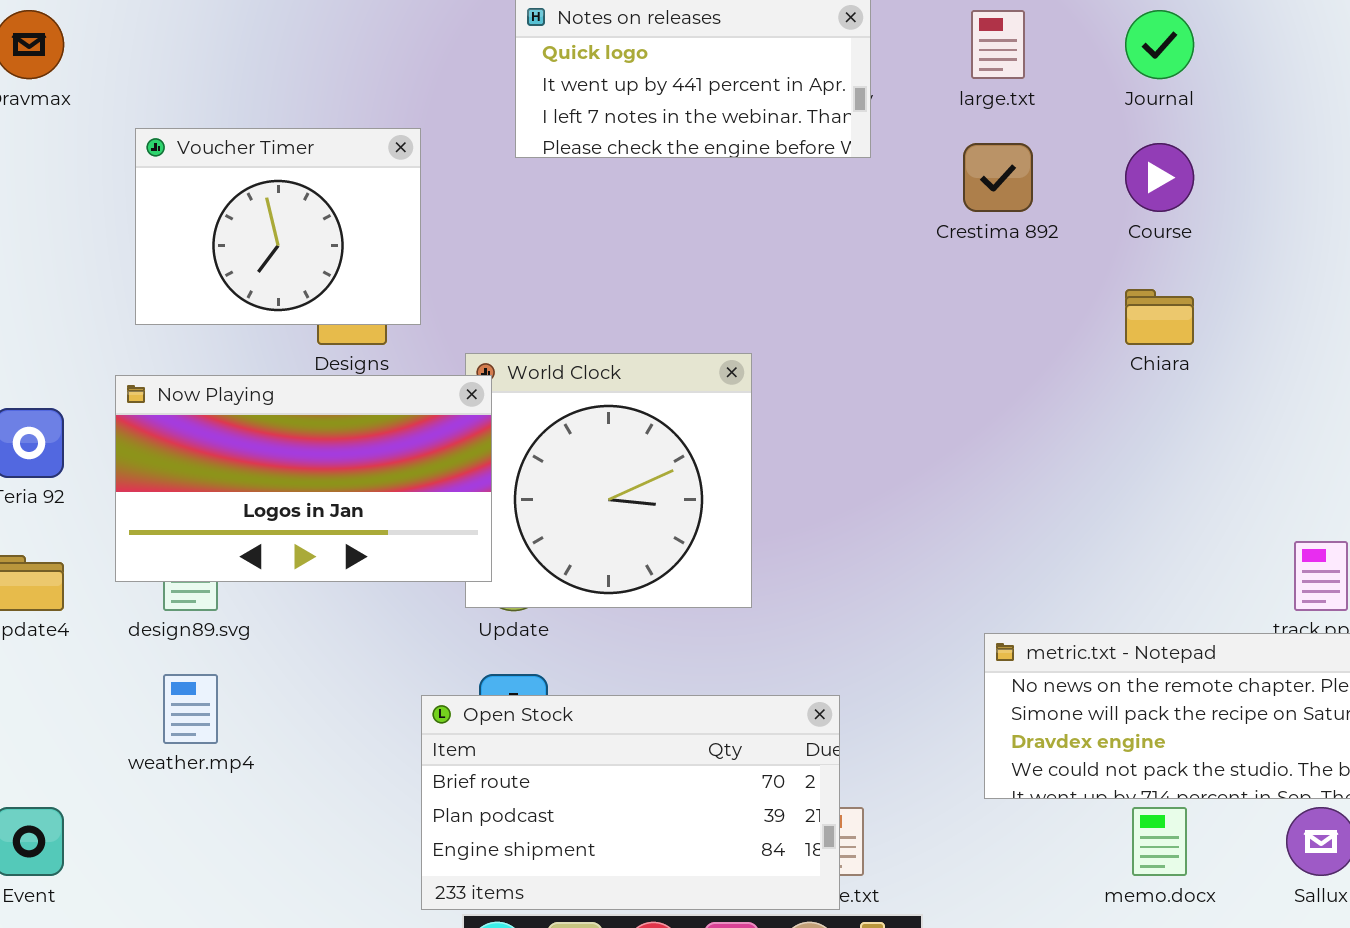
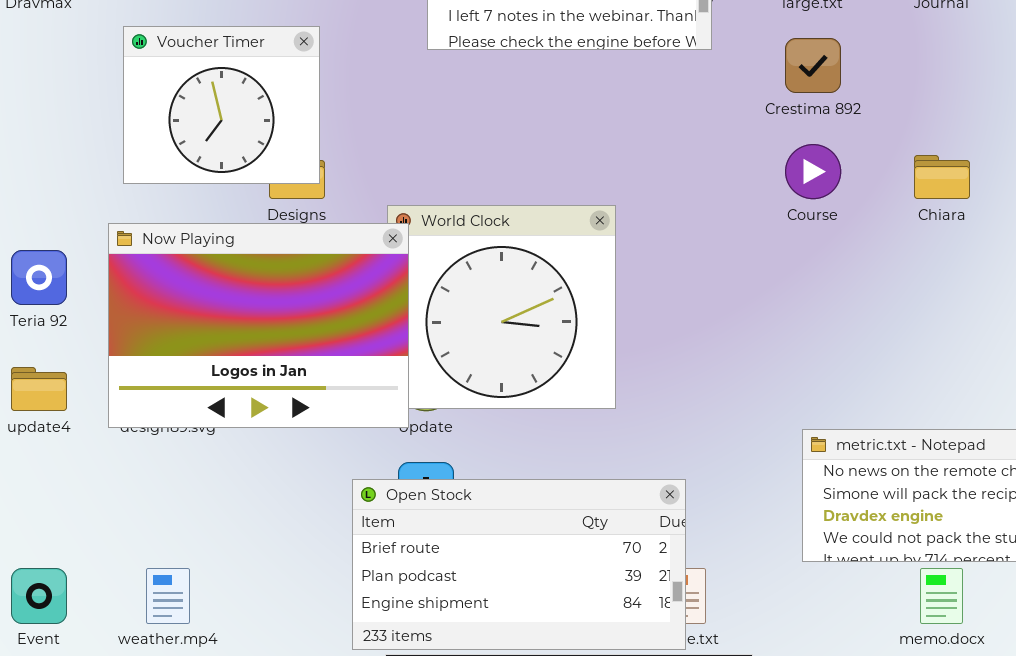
Voucher Timer: [135,128,421,325] -> [123,26,320,184], resized
Course: [1125,143,1194,212] -> [785,144,841,199], moved
Now Playing: [115,375,492,582] -> [108,223,409,428], resized
weather.mp4: [163,674,218,744] -> [146,568,190,624], moved

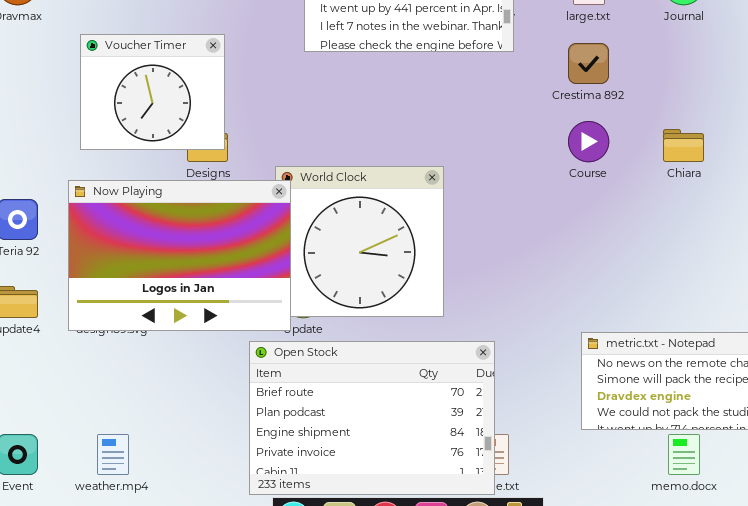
Open Stock: [352,479,686,650] -> [249,341,495,495], resized

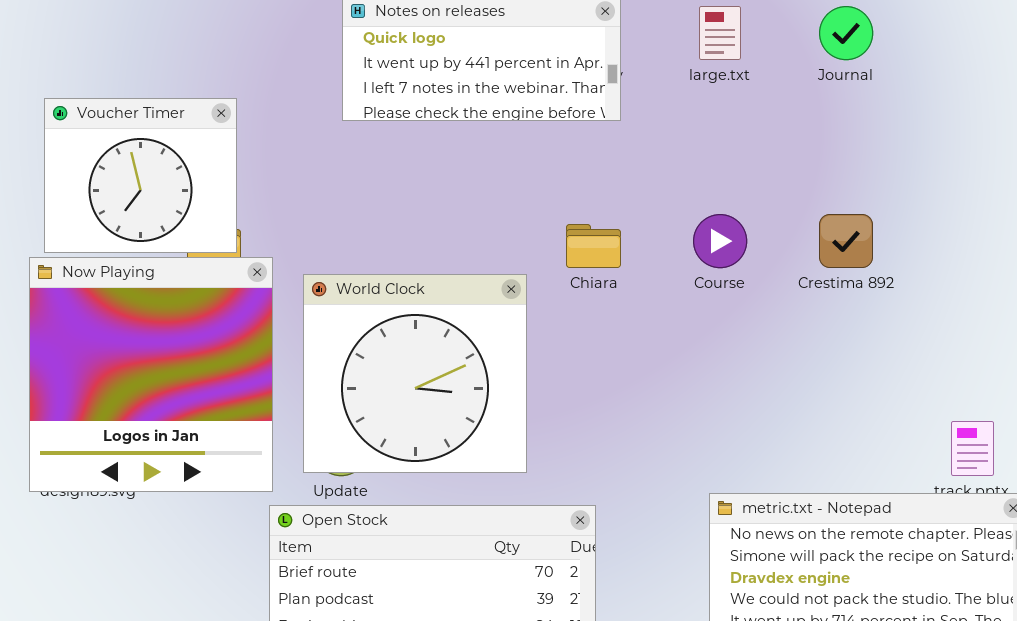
Crestima 892: [568,43,609,84] -> [819,214,873,268], moved
Chiara: [663,129,704,162] -> [566,224,621,268], moved
Now Playing: [68,180,291,331] -> [29,257,273,492], resized

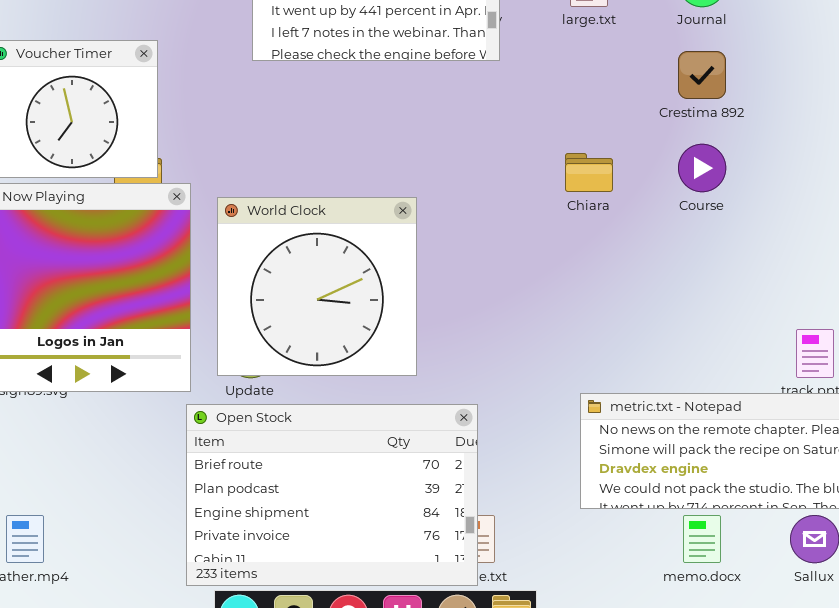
Course: [693,214,747,268] -> [678,144,726,192], moved
Crestima 892: [819,214,873,268] -> [678,51,726,99], moved
Chiara: [566,224,621,268] -> [565,153,613,192], moved

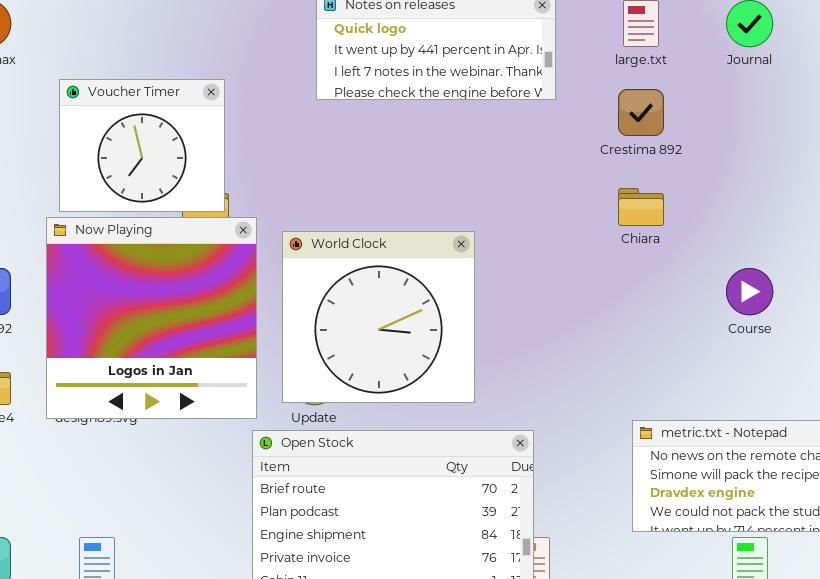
Crestima 892: [678,51,726,99] -> [618,89,664,136], moved
Course: [678,144,726,192] -> [726,268,773,315], moved

